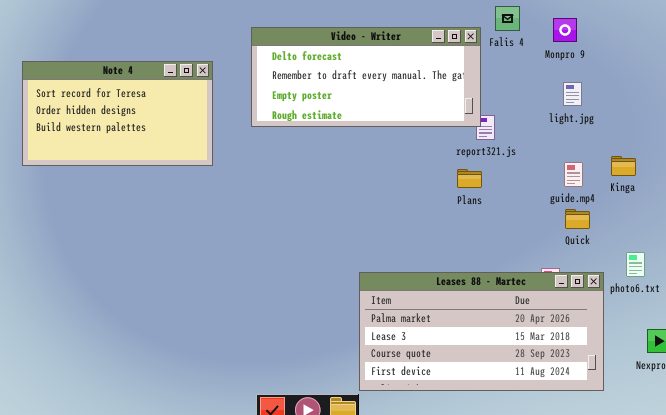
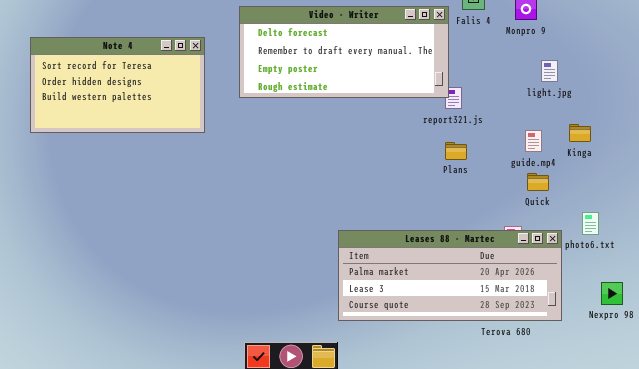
light.jpg: [563,82,582,106] -> [541,60,558,82], moved
Plans: [457,169,482,188] -> [445,142,467,160], moved
Leases 88 - Martec: [359,272,604,391] -> [338,230,562,321], resized

